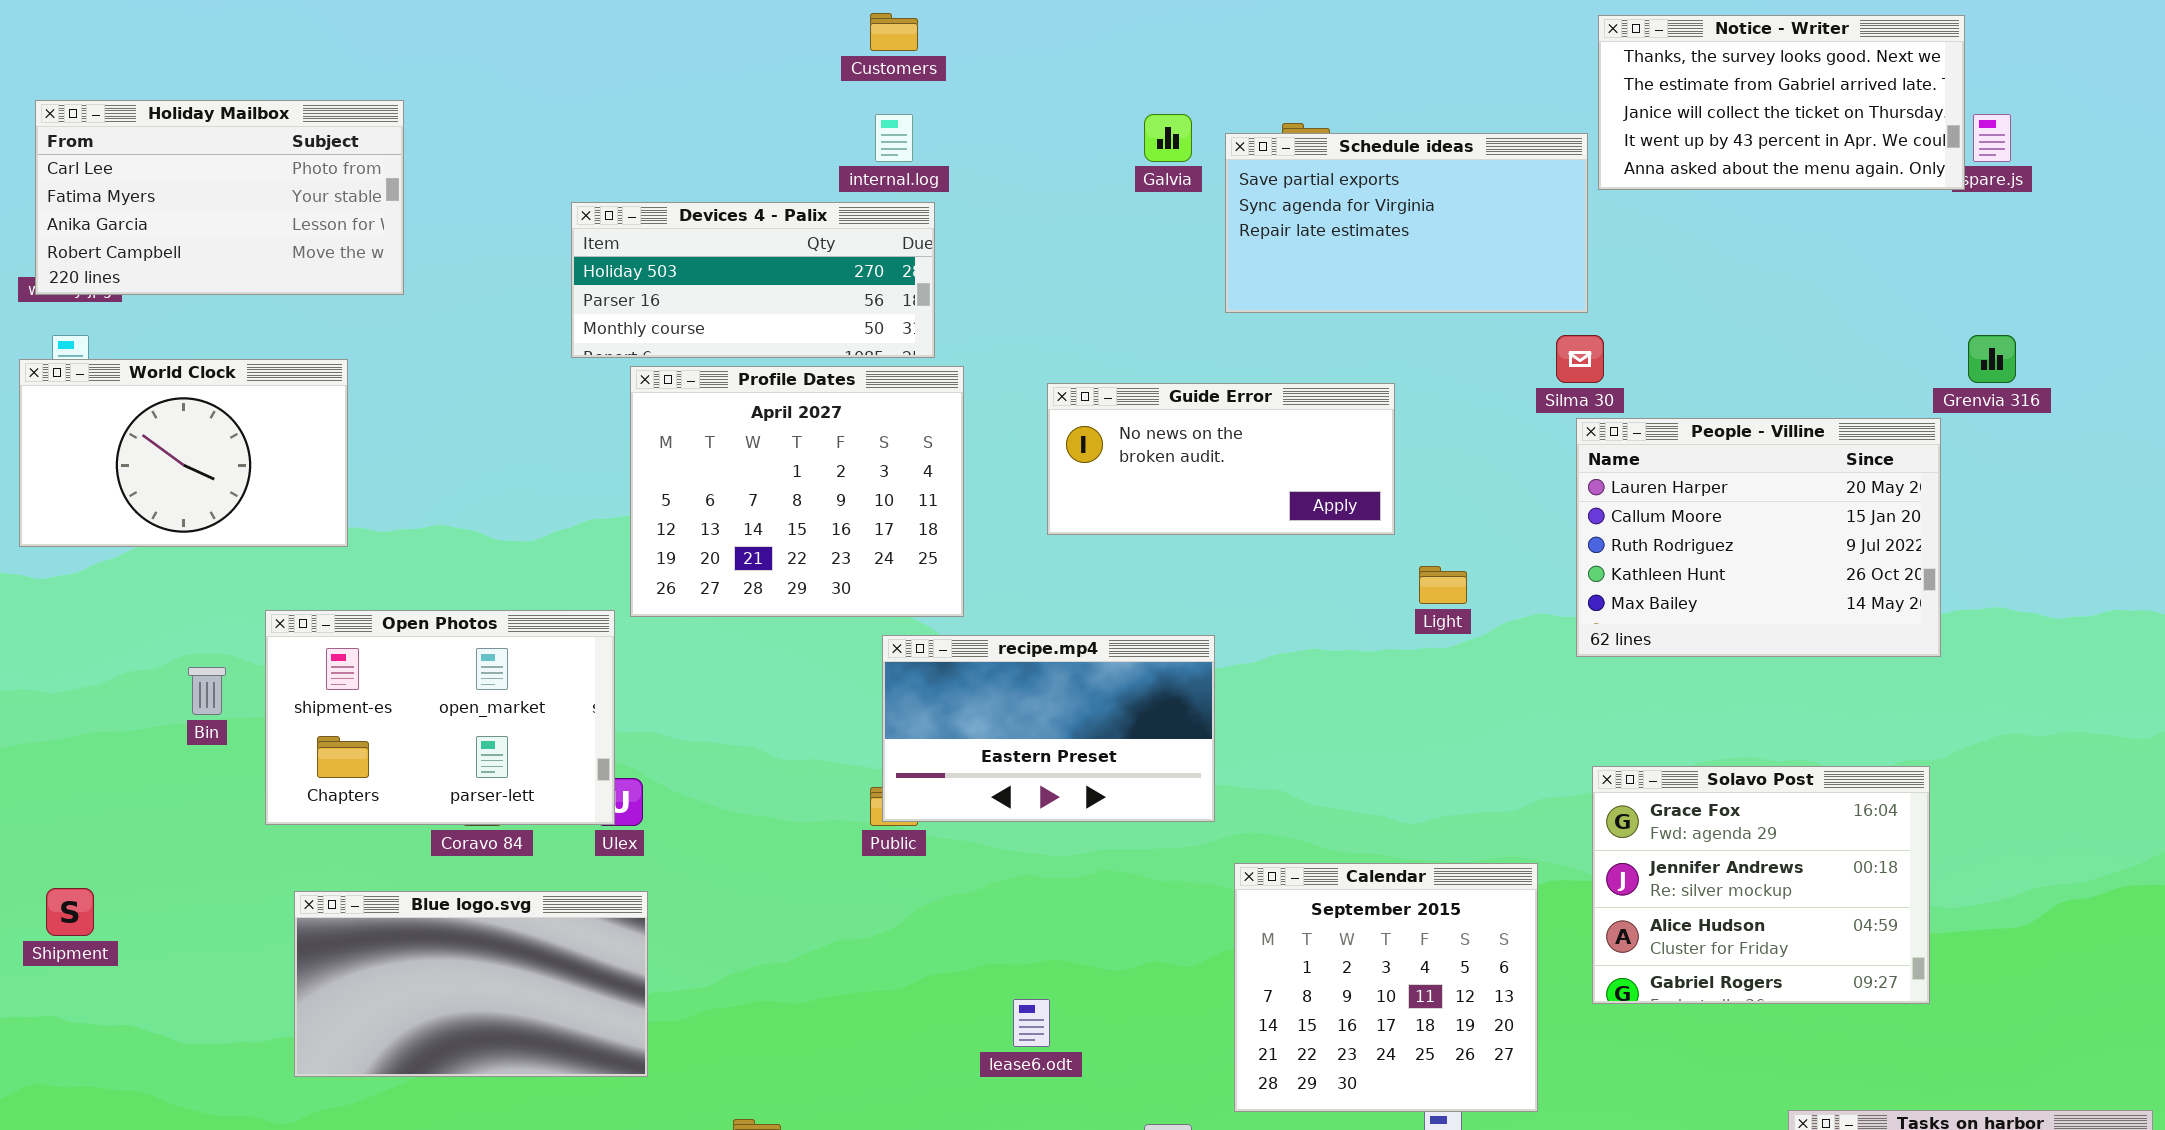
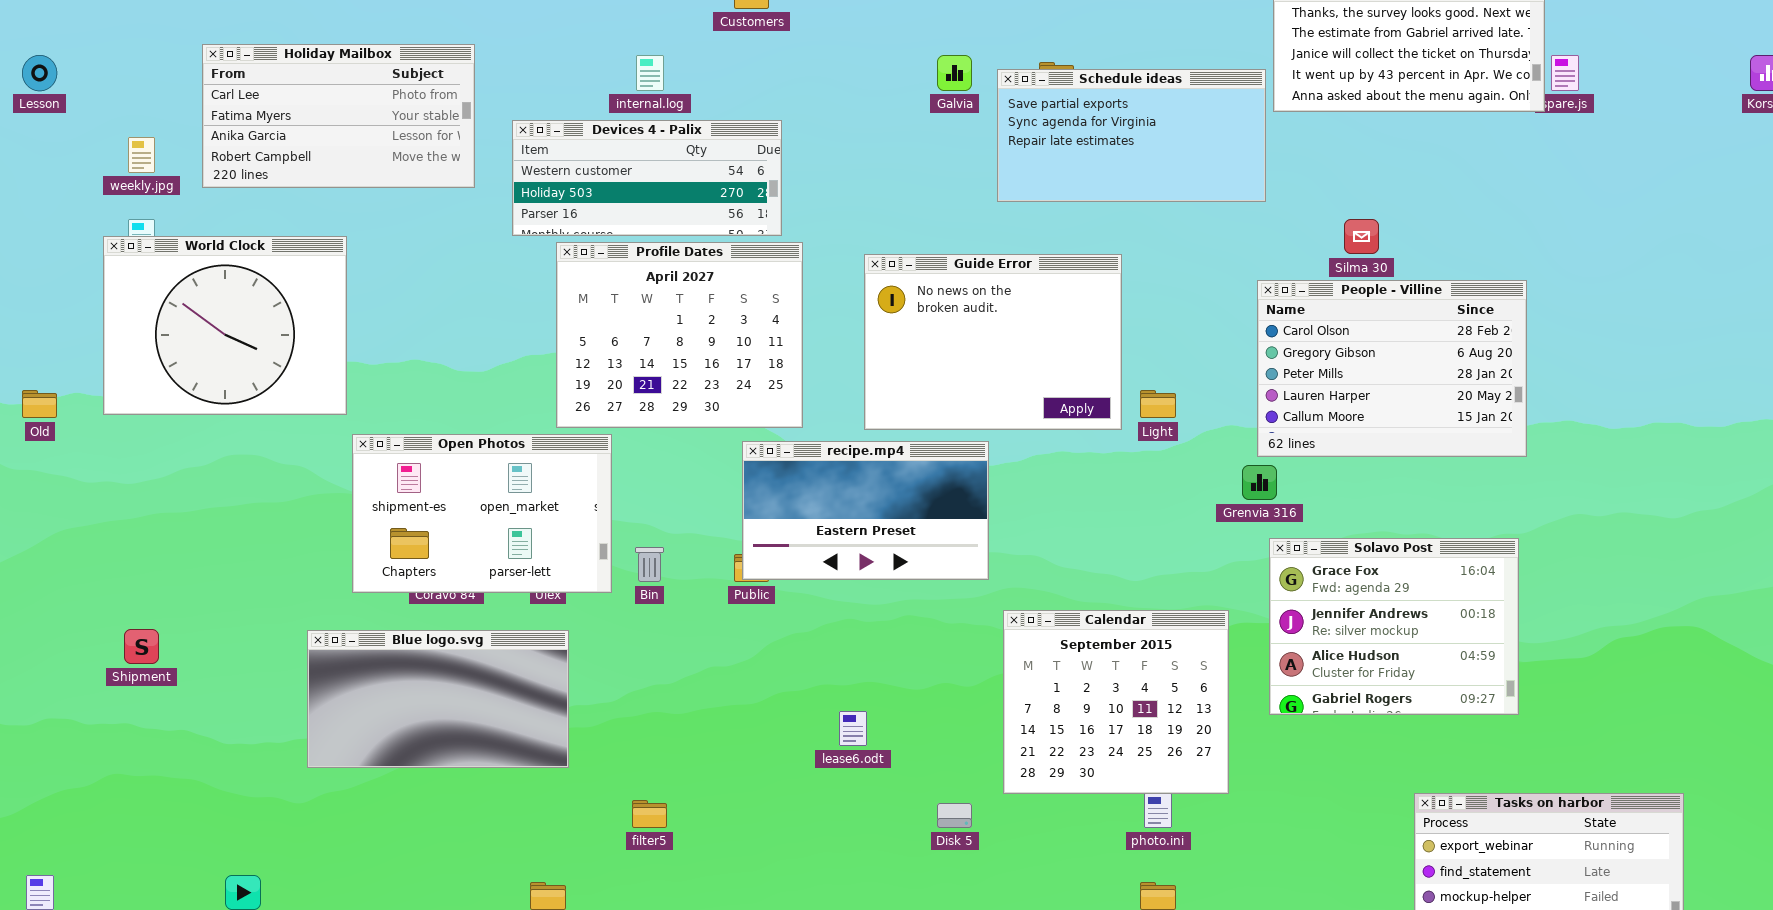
Holiday Mailbox: [35,100,404,295] -> [202,44,475,188], moved
internal.log: [875,114,913,162] -> [636,55,664,91], moved
Devices 4 - Palix: [571,202,935,358] -> [512,120,782,236], scrolled up 1 row
Silma 30: [1556,335,1604,383] -> [1344,219,1379,254], moved
Grenvia 316: [1968,335,2016,383] -> [1242,465,1277,500], moved
World Clock: [19,359,348,547] -> [103,236,347,415], resized
Guide Error: [1047,383,1395,535] -> [864,254,1122,430], resized
People - Villine: [1576,418,1941,657] -> [1257,280,1527,457], scrolled up 3 rows
Open Photos: [265,610,615,825] -> [352,434,612,593], moved
Bin: [188,667,226,715] -> [635,547,664,582], moved

